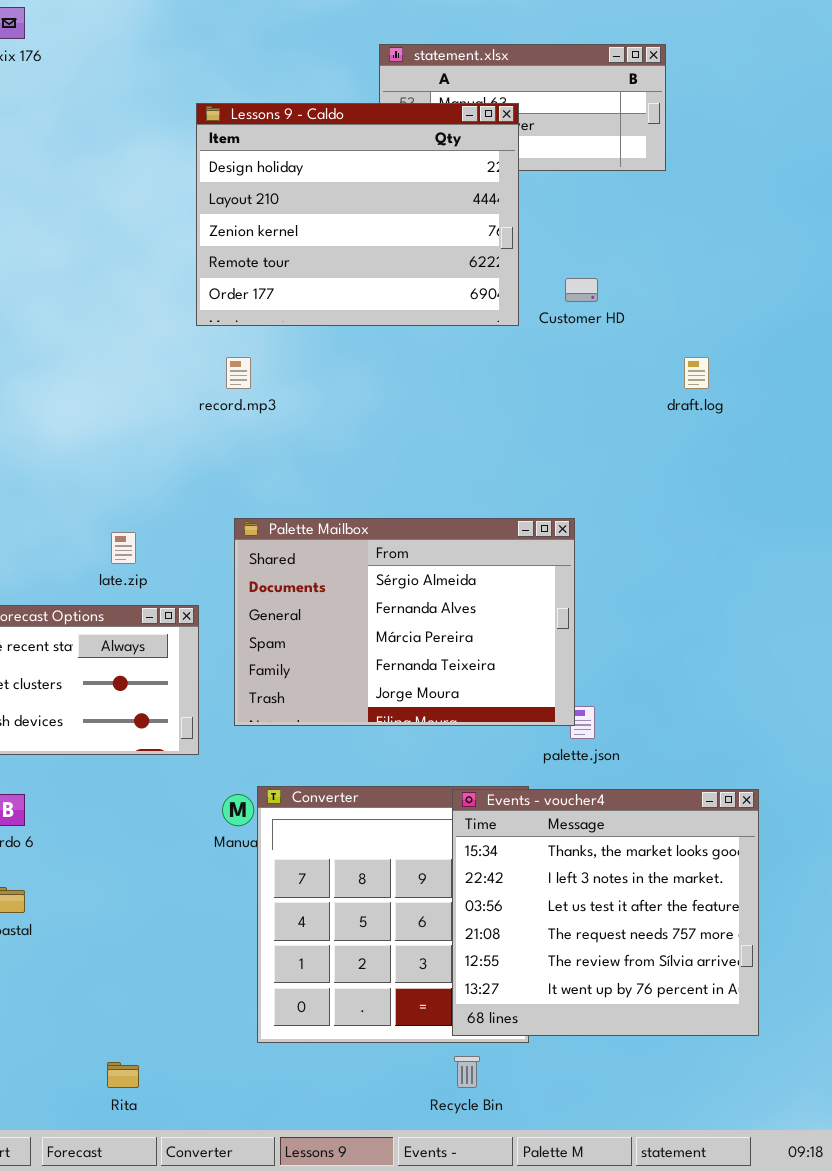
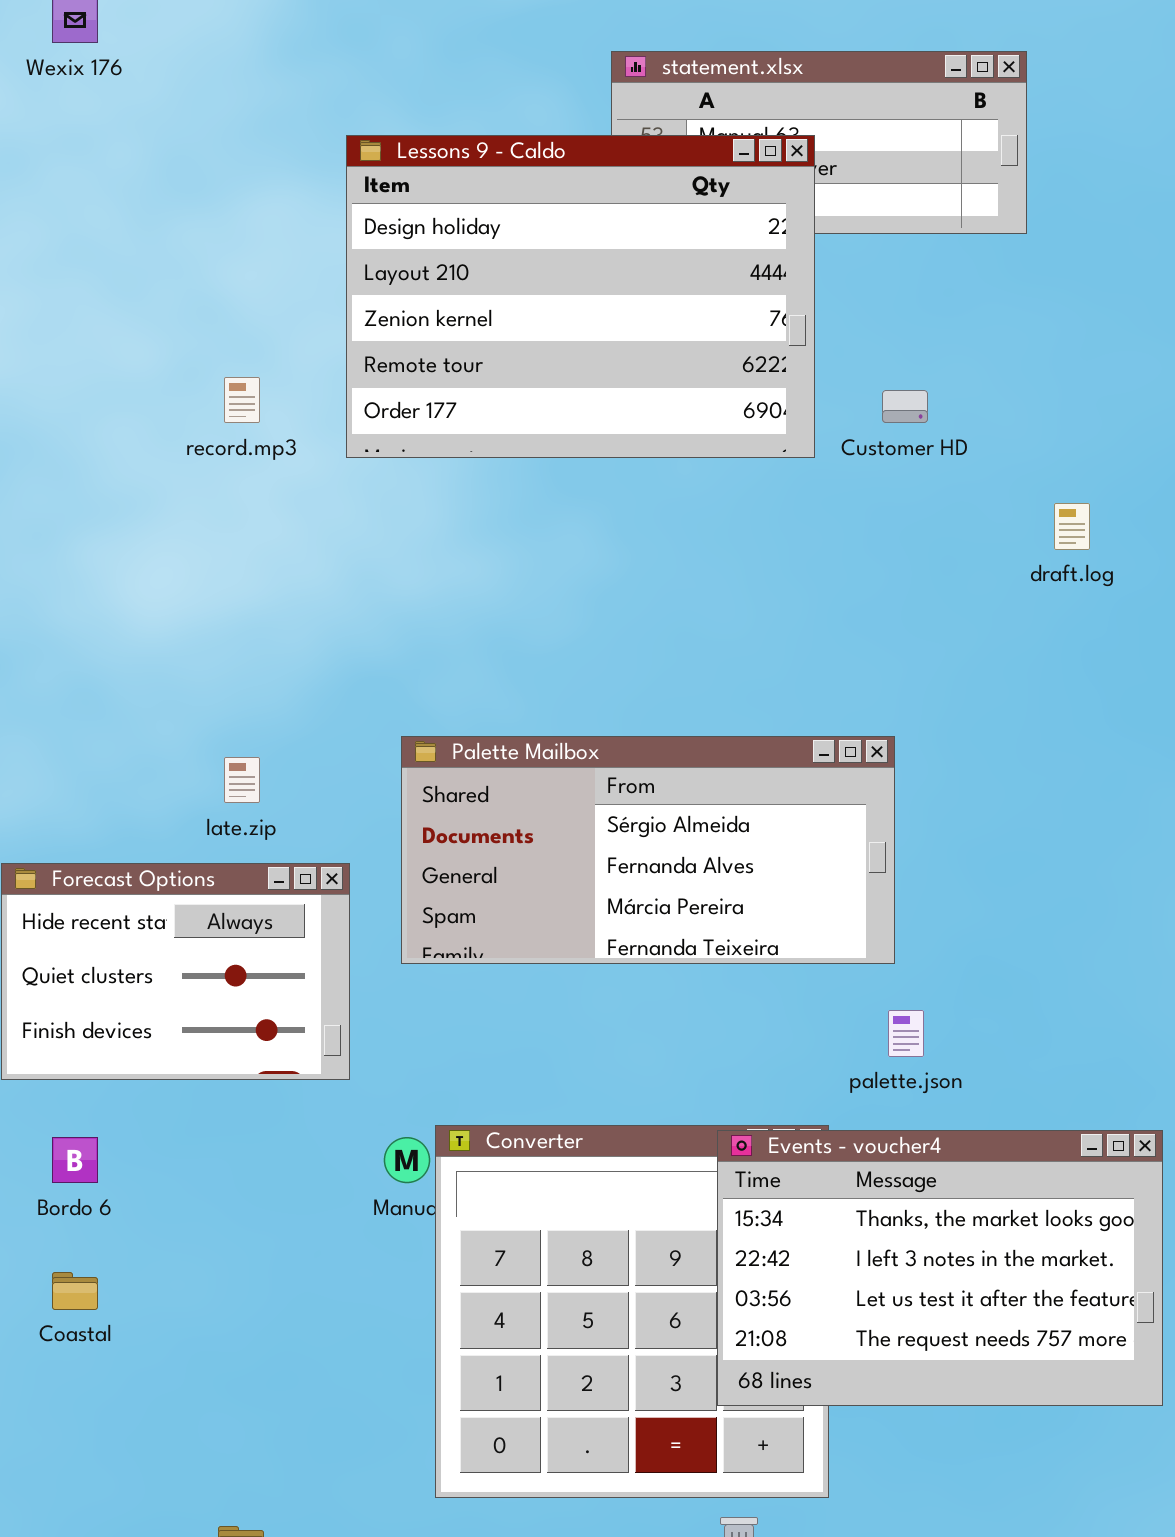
record.mp3: [226,357,251,389] -> [224,377,260,423], moved
Palette Mailbox: [234,518,575,726] -> [401,736,895,964], resized
Events - voucher4: [452,789,759,1036] -> [717,1130,1163,1406], resized

